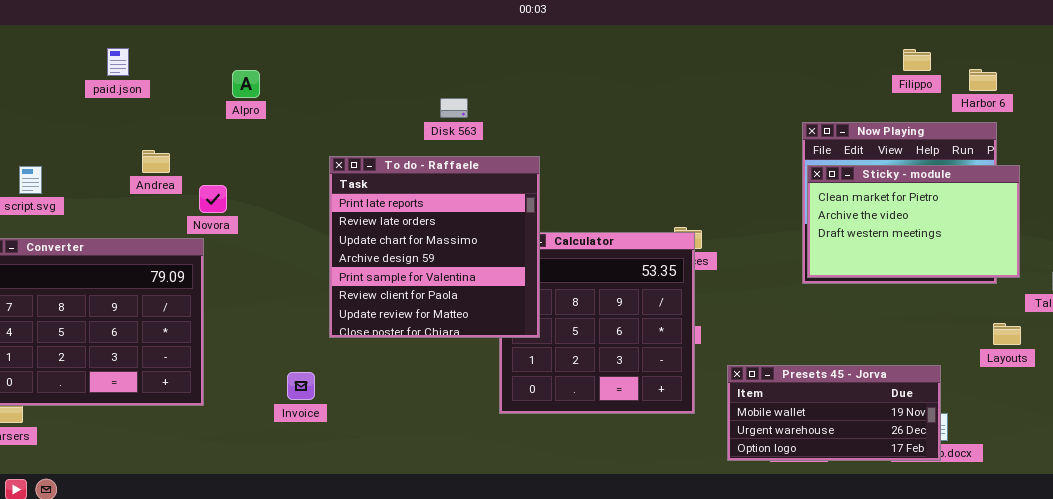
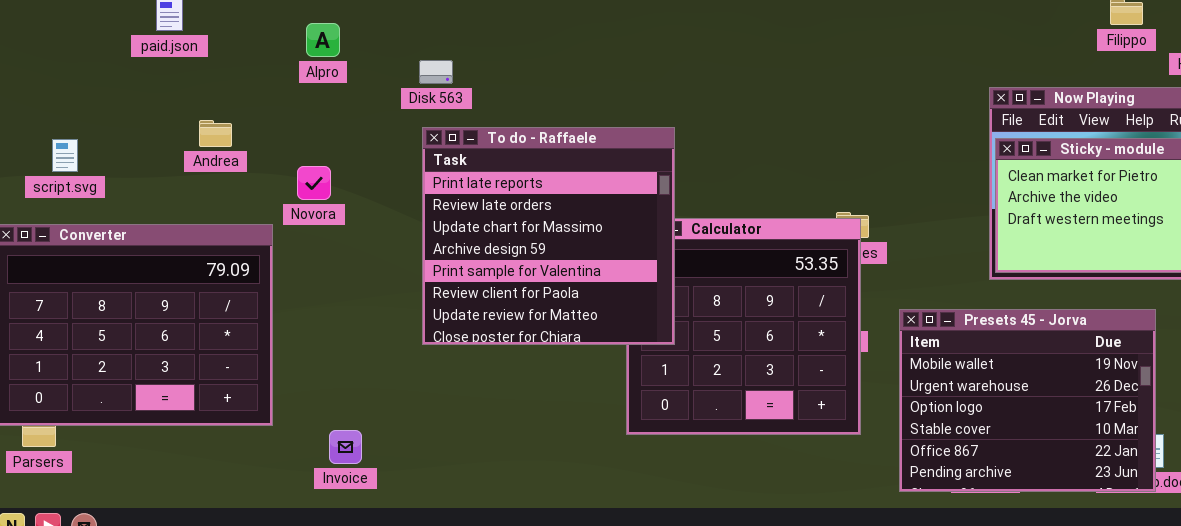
Disk 563: [440,98,468,118] -> [419,60,453,84], moved
Novora: [199,185,227,213] -> [297,166,331,200], moved
Presets 45 - Jorva: [727,365,941,461] -> [899,309,1156,492], resized
Invoice: [287,372,315,400] -> [329,430,362,464], moved

